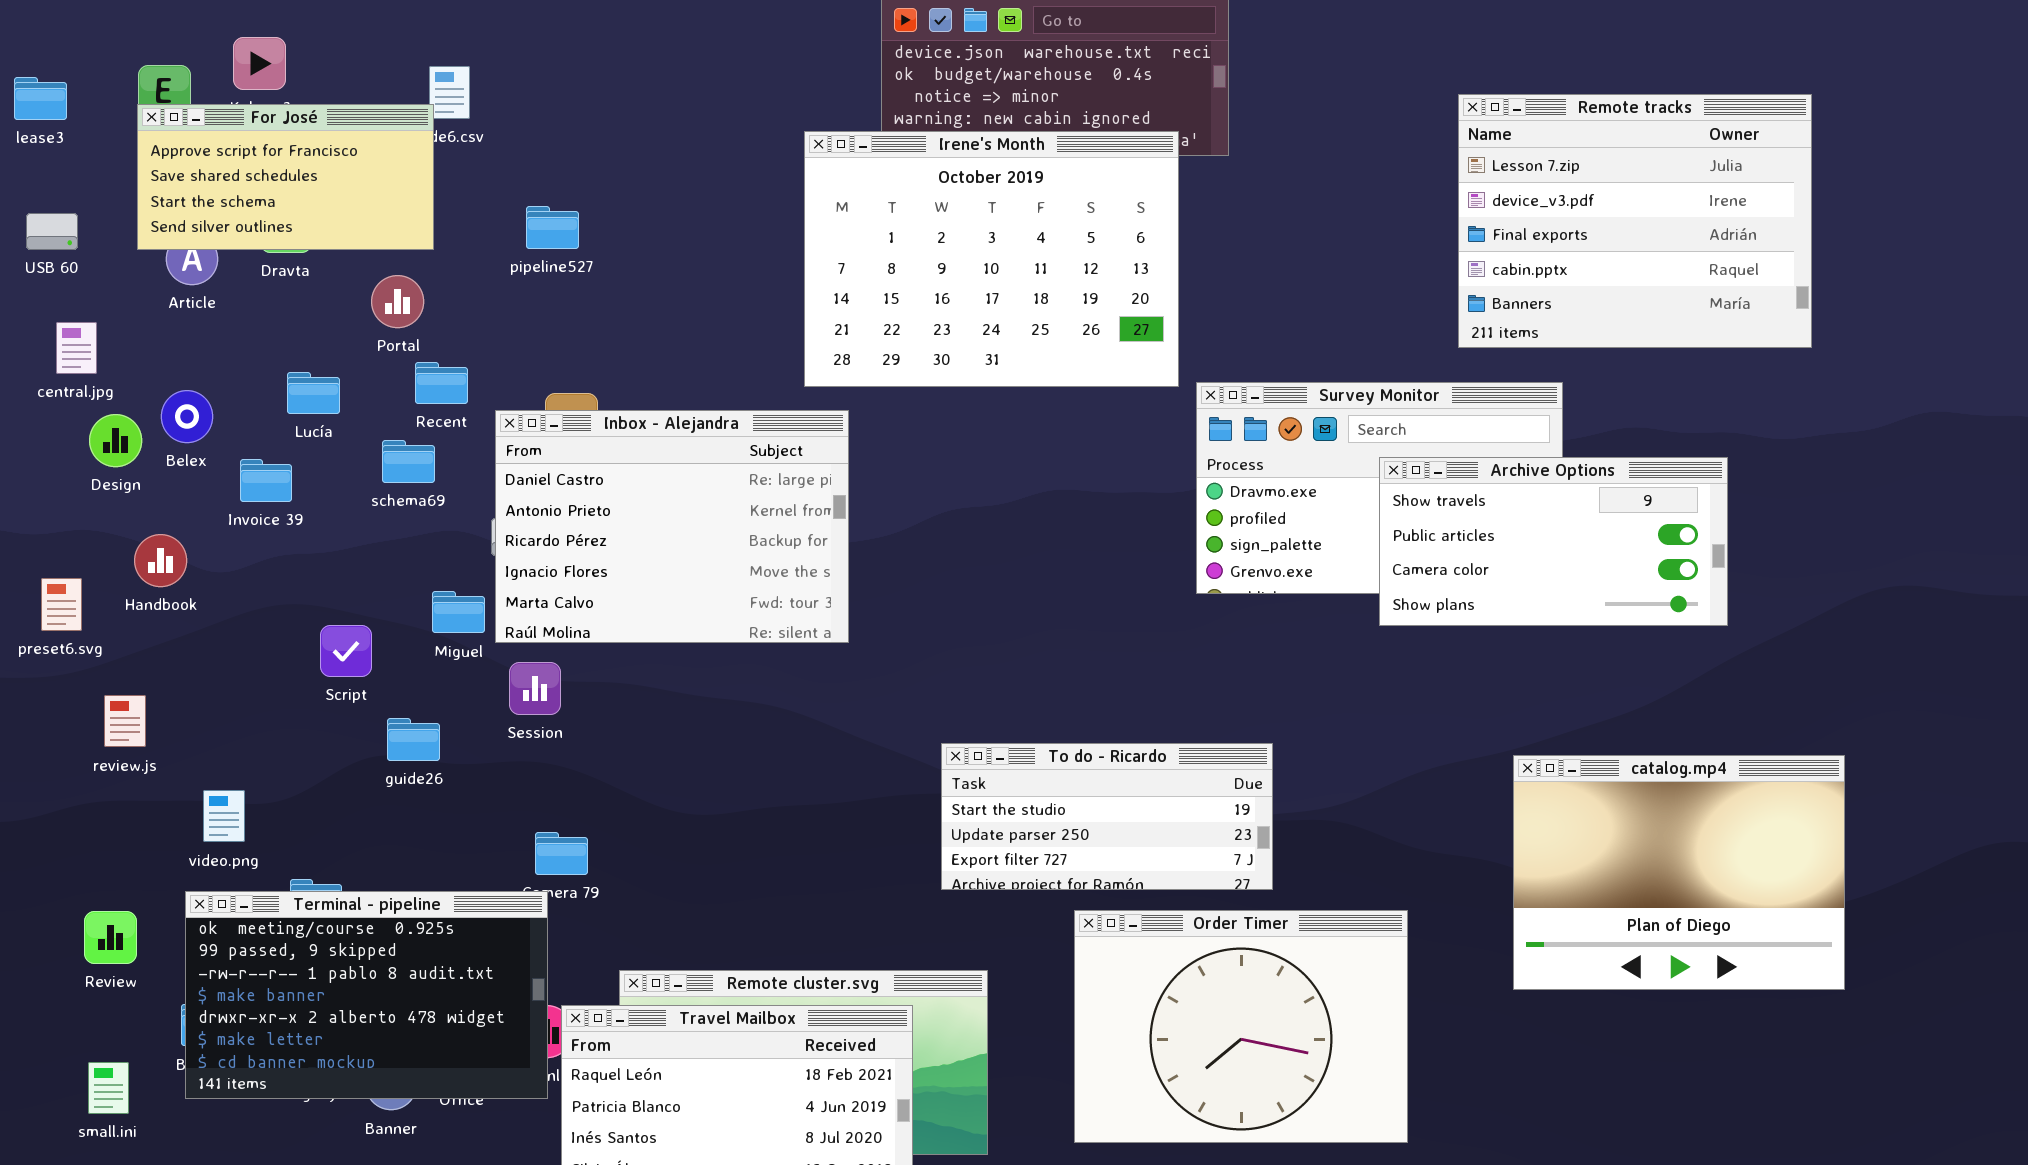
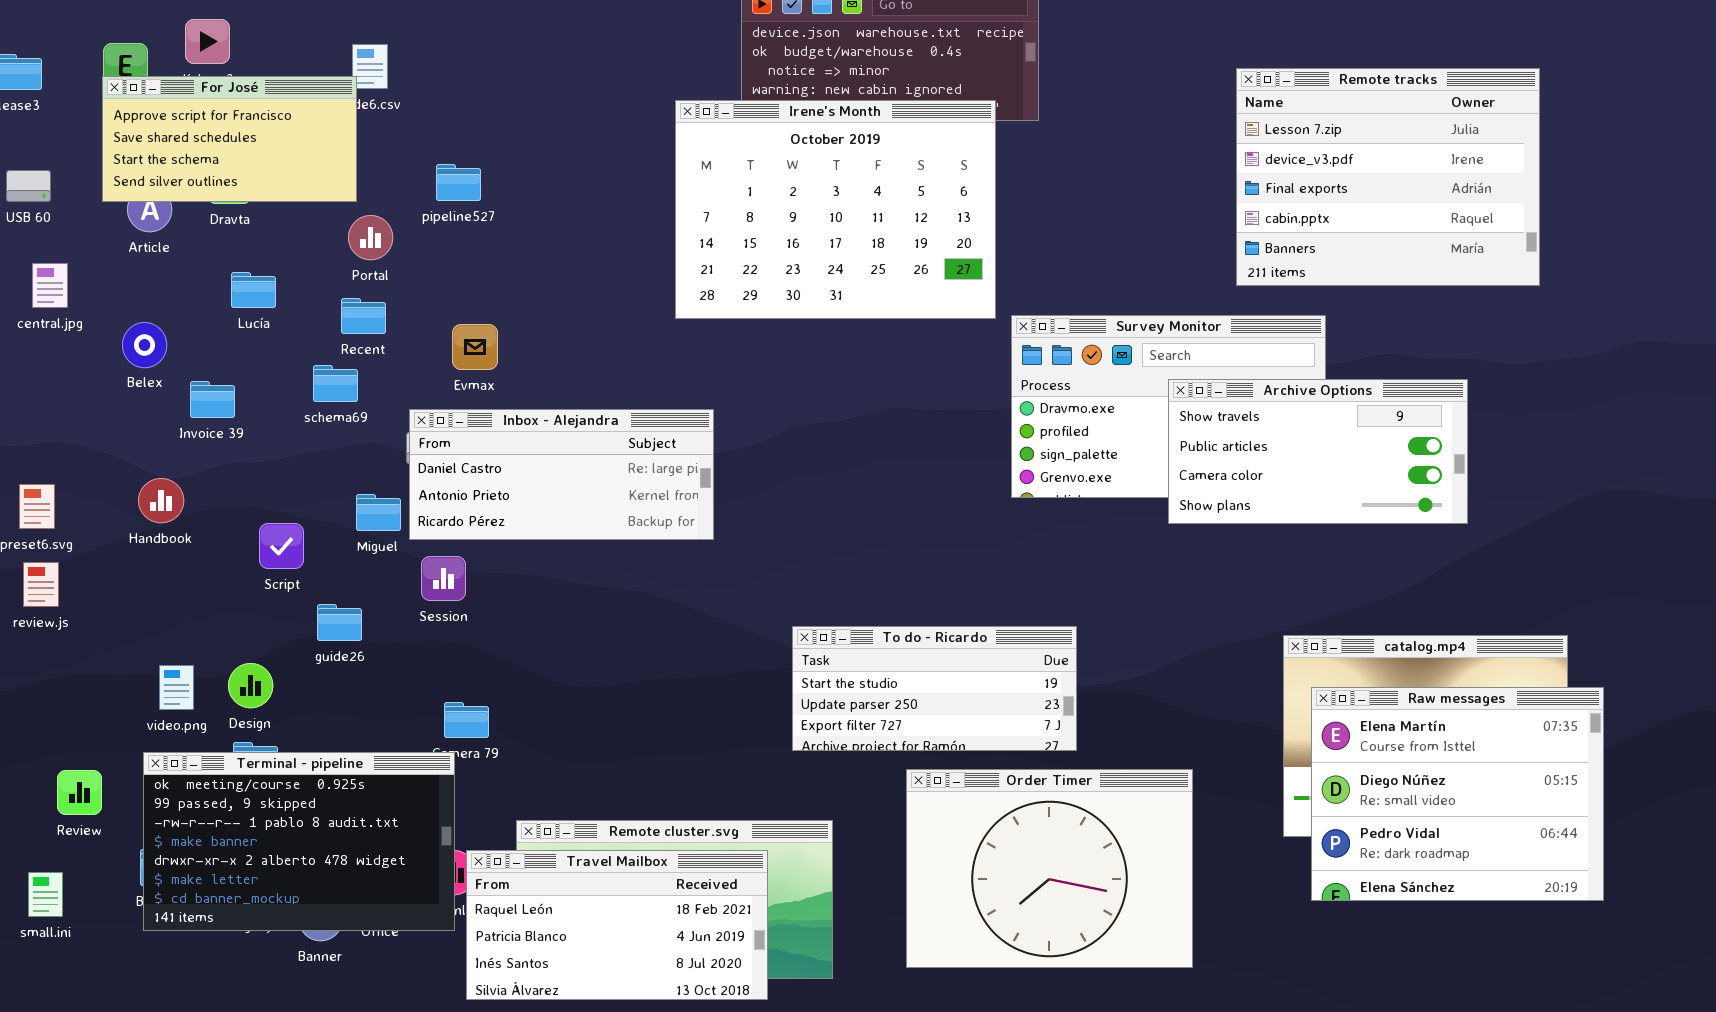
Portal: [371,275,424,328] -> [348,215,393,260], moved
Lucía: [287,372,340,414] -> [231,272,276,308], moved
Inbox - Alejandra: [495,410,849,643] -> [409,409,714,540], resized
Design: [89,414,142,467] -> [228,663,273,708], moved
Handbook: [134,534,187,587] -> [138,478,184,523], moved
review.js: [104,695,146,747] -> [23,562,59,607], moved
Raw messages: none -> [1311,687,1604,901], opened
small.ini: [88,1062,129,1114] -> [28,872,63,917], moved

